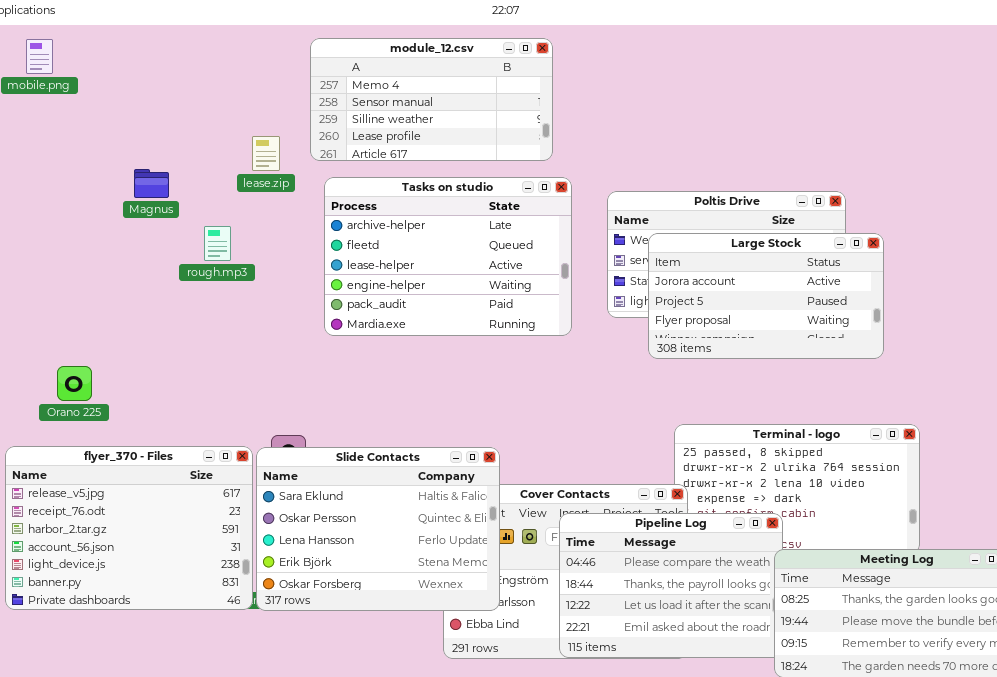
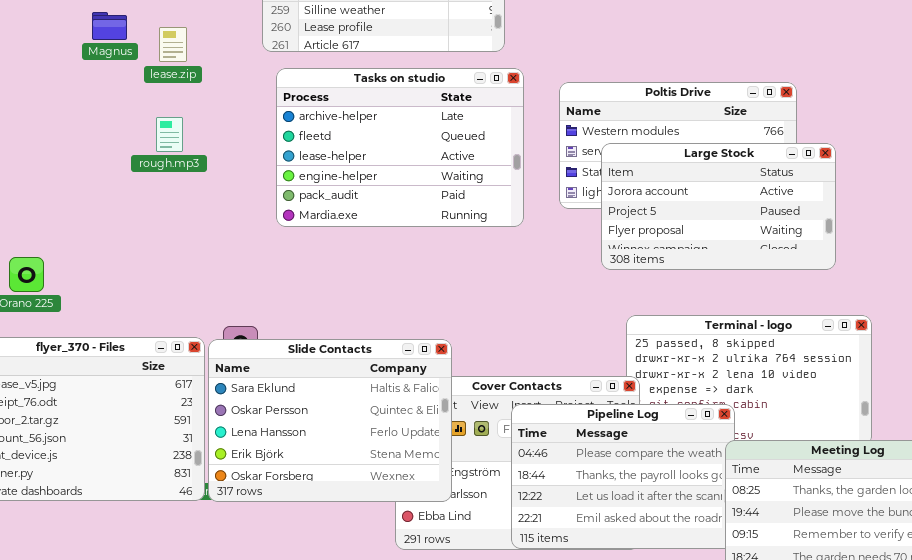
lease.zip: [252,136,280,171] -> [159,27,187,62], moved
Magnus: [134,169,169,198] -> [92,12,127,40], moved
Large Stock: [648,233,884,359] -> [601,143,836,270], moved

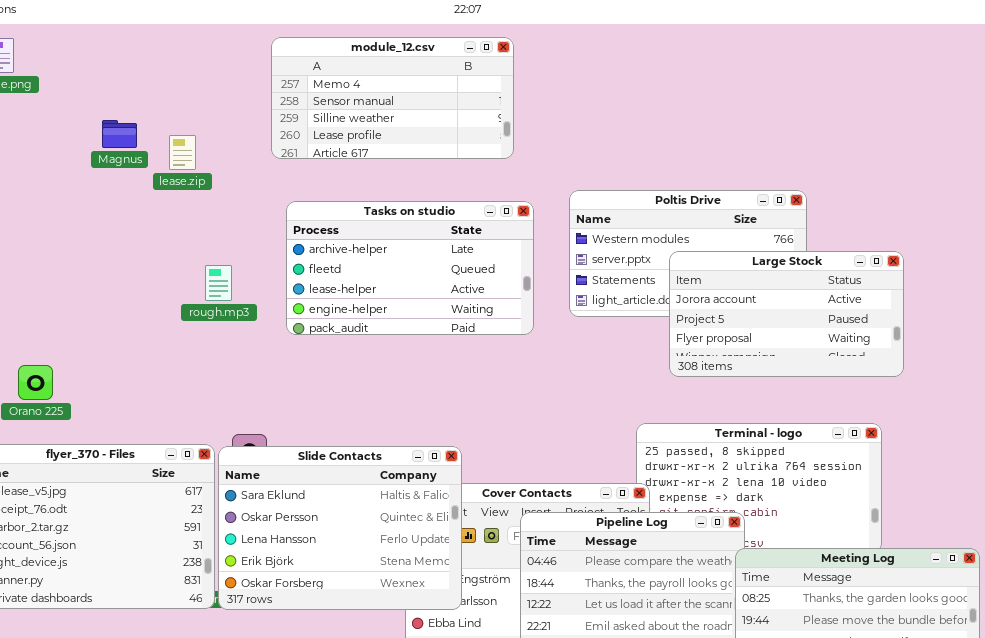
Tasks on studio: [276,68,524,227] -> [286,201,534,335], resized
rough.mp3: [156,117,183,152] -> [205,265,232,301], moved
Large Stock: [601,143,836,270] -> [669,251,904,377], moved

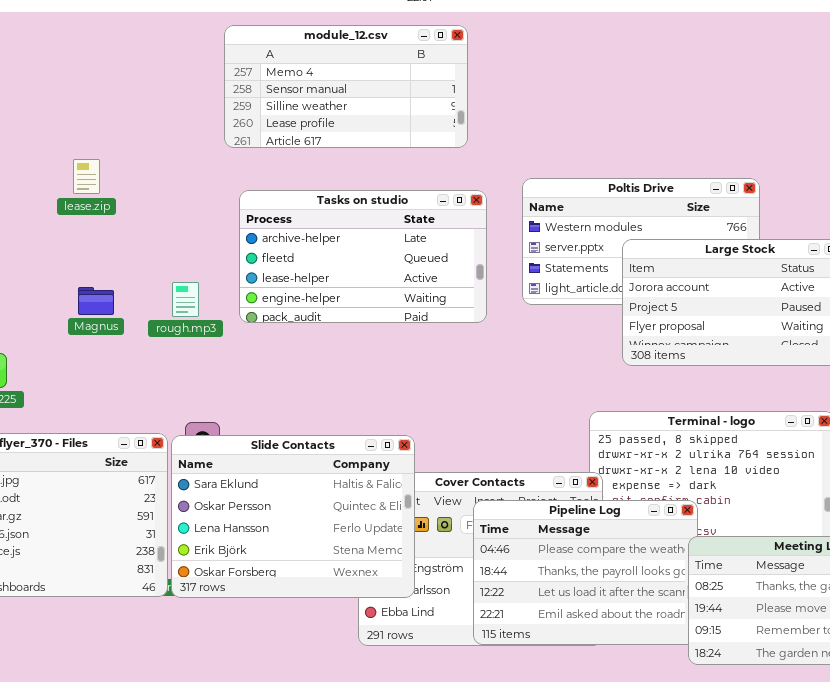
Magnus: [102,120,137,148] -> [78,287,114,315], moved
lease.zip: [169,135,196,170] -> [73,159,100,194], moved
rough.mp3: [205,265,232,301] -> [172,282,199,317], moved

